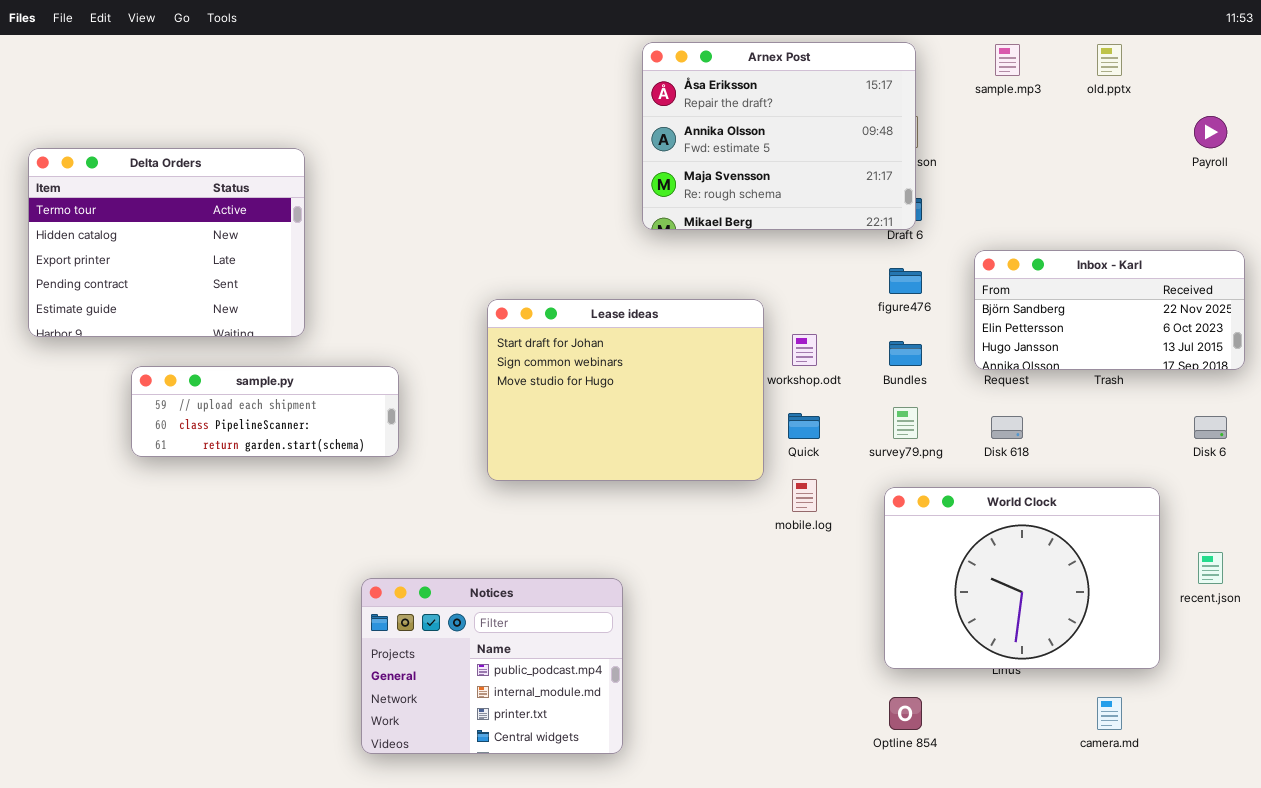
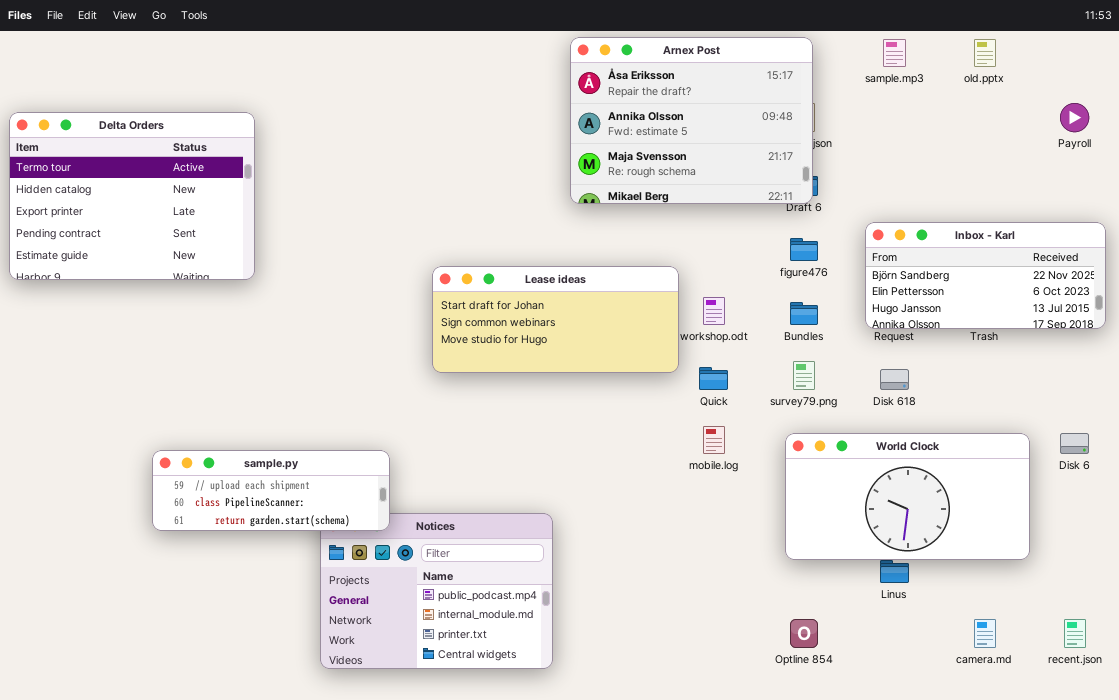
Delta Orders: [28,148,305,337] -> [9,112,255,280], moved
Lease ideas: [487,299,764,481] -> [432,266,679,373], resized
sample.py: [131,366,399,457] -> [152,450,390,531], moved
Disk 6: [1194,416,1227,439] -> [1060,433,1089,454], moved
World Clock: [884,487,1160,669] -> [785,433,1030,560], resized
recent.json: [1198,552,1223,584] -> [1064,619,1086,648], moved

